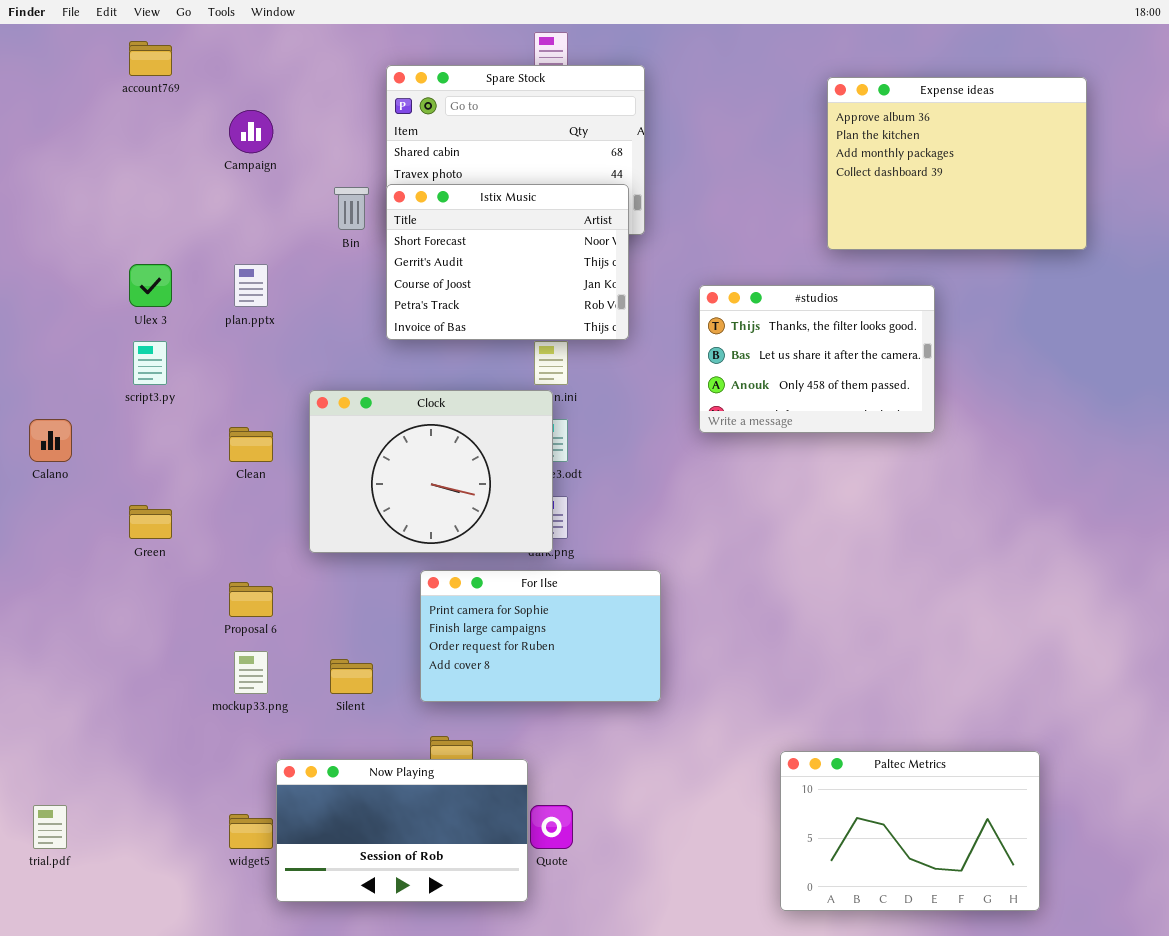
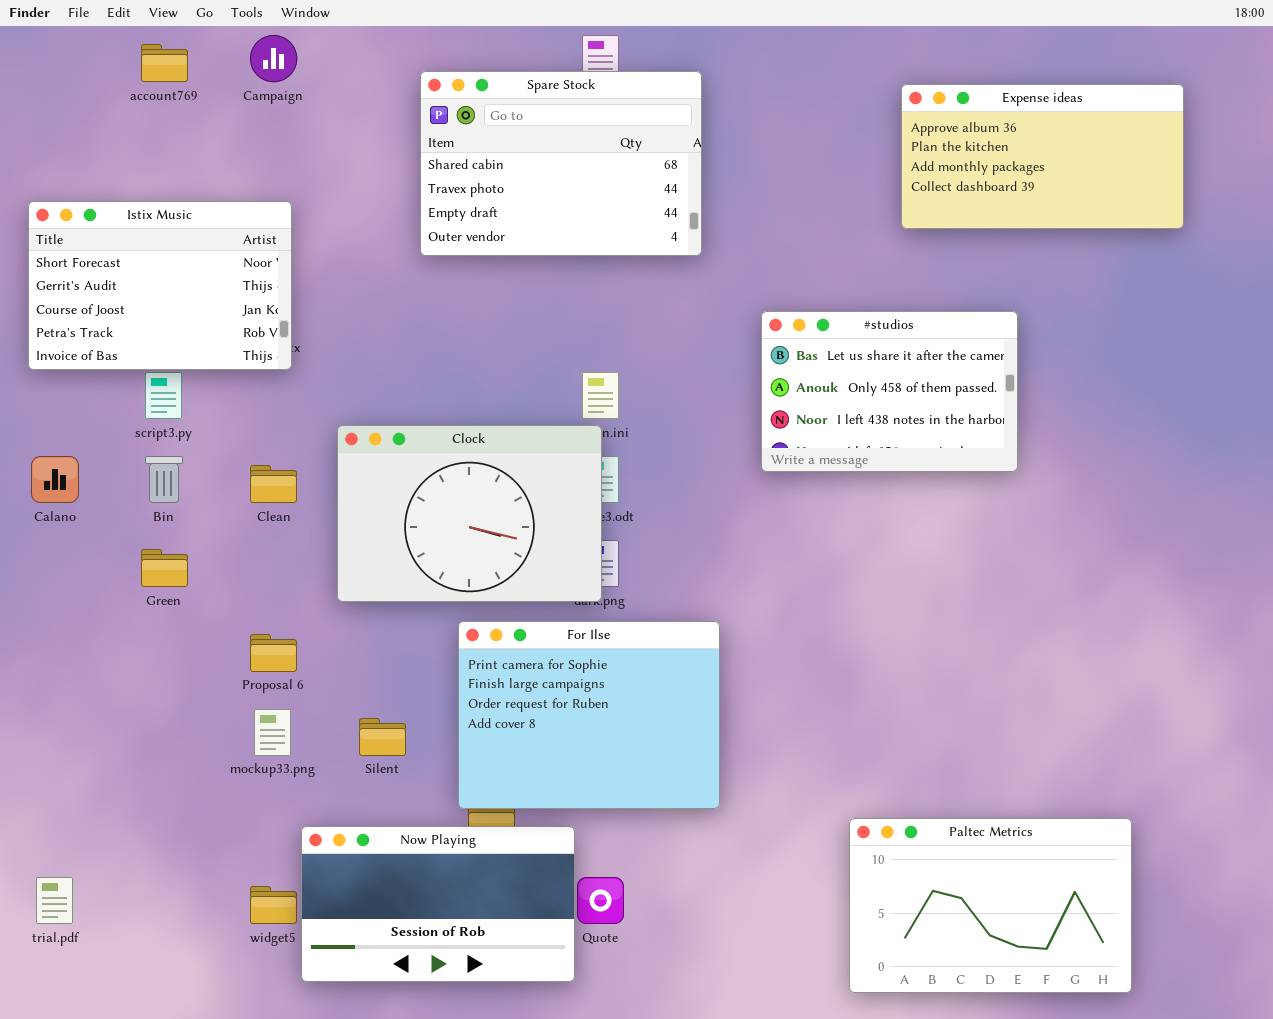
Expense ideas: [827,77,1087,250] -> [901,84,1184,229], resized
Campaign: [229,110,273,153] -> [250,35,297,82], moved
Istix Music: [386,184,629,340] -> [28,201,292,370], moved
Bin: [334,187,369,230] -> [145,456,183,503], moved
#studios: [699,285,935,433] -> [761,311,1018,472], scrolled down 1 row
For Ilse: [420,570,661,702] -> [458,621,720,809], resized

